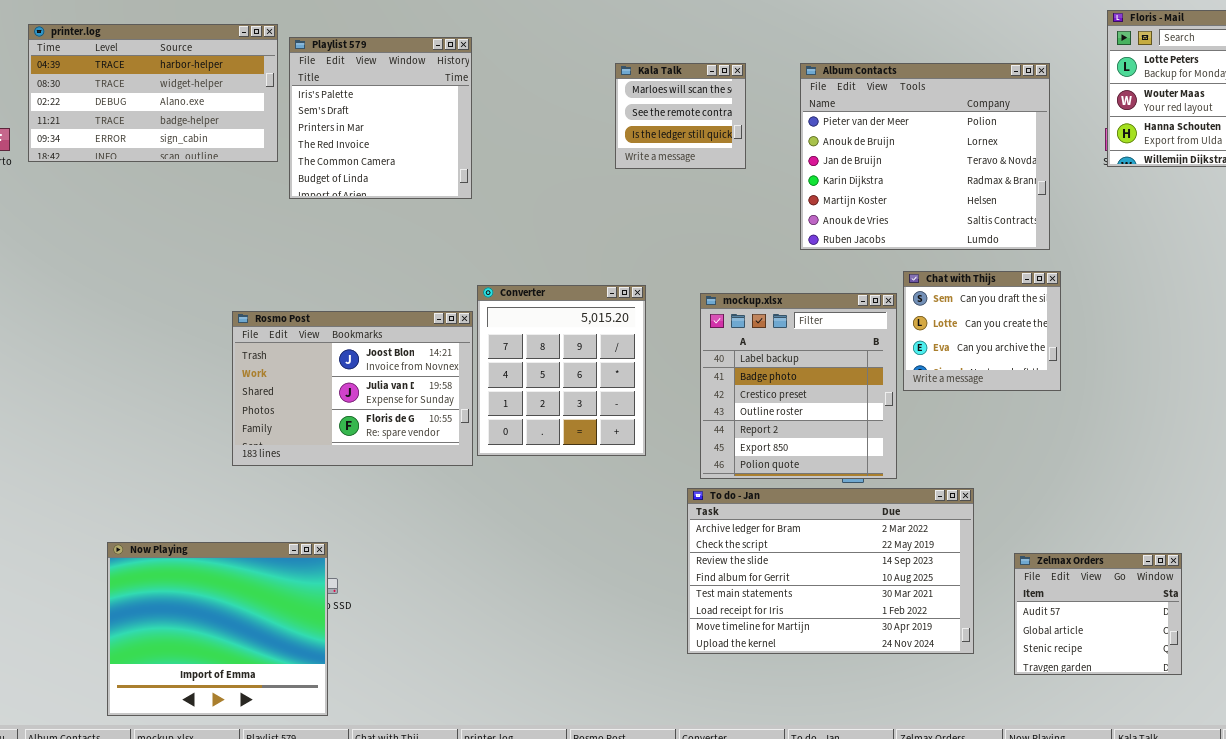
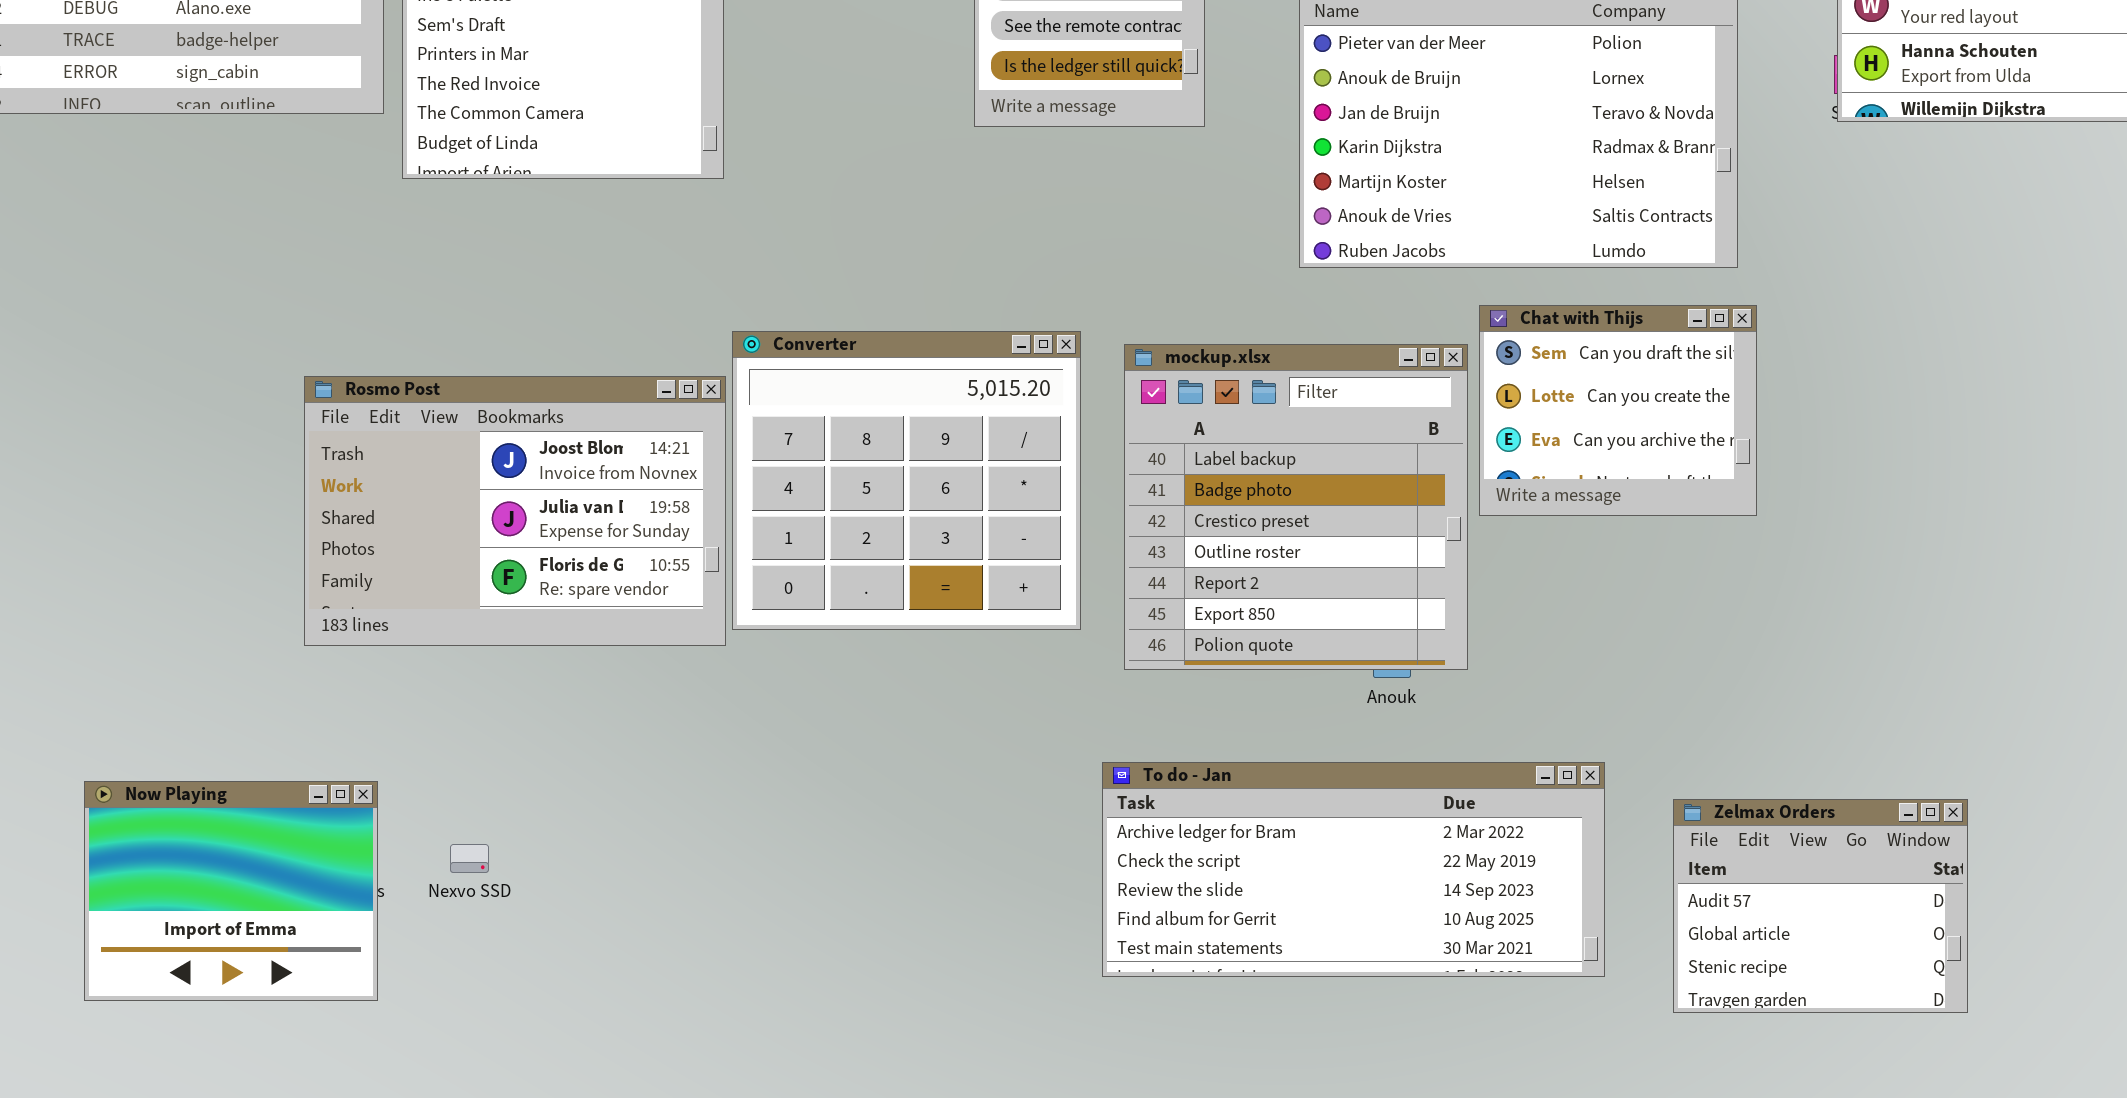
Converter: [477,285,646,456] -> [732,331,1081,630], resized
To do - Jan: [687,488,974,654] -> [1102,762,1605,977], resized
Now Playing: [107,542,328,716] -> [84,781,378,1001], resized

